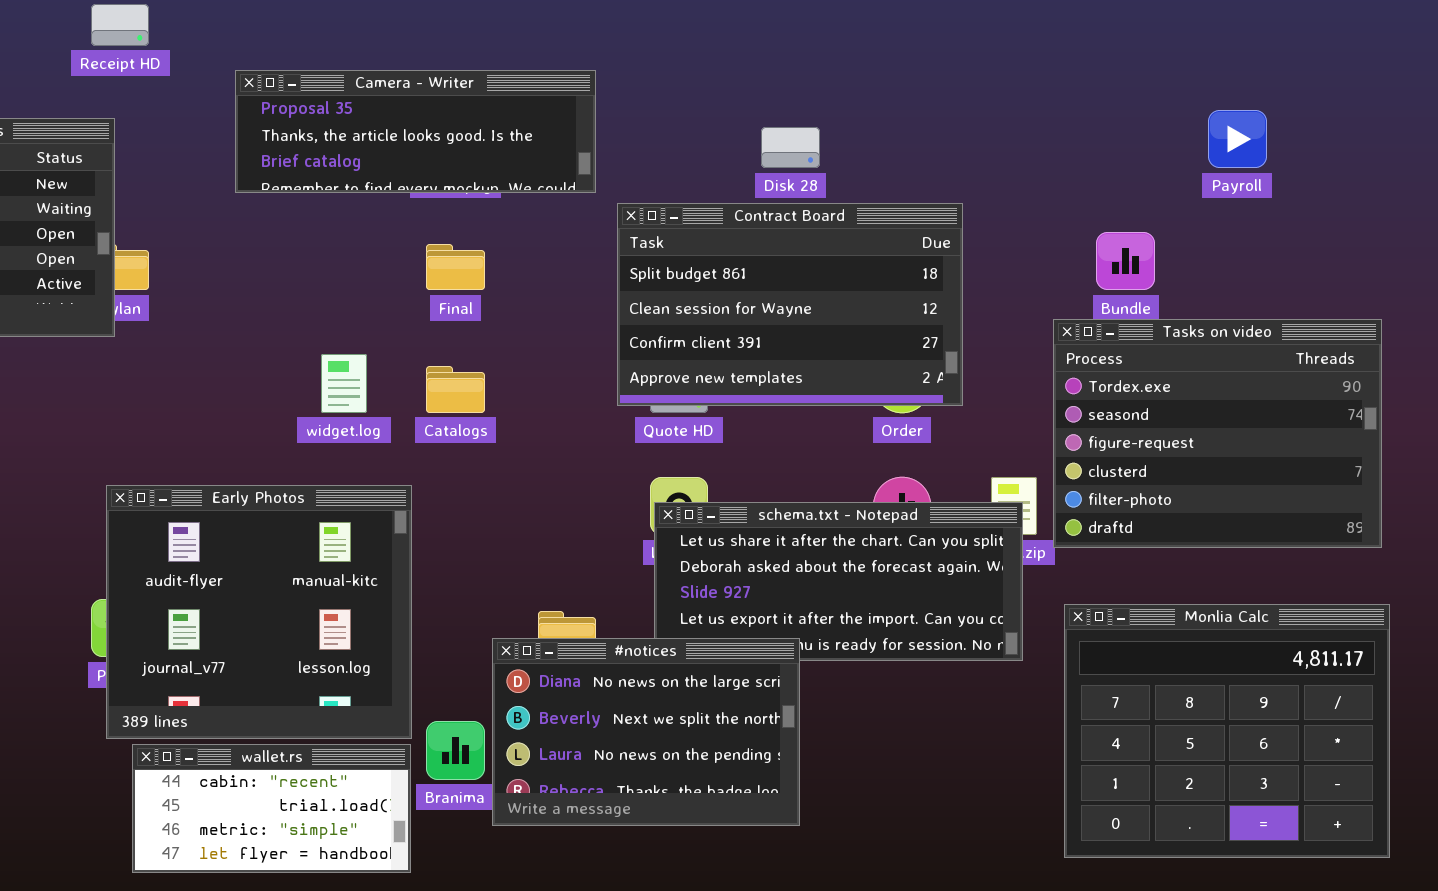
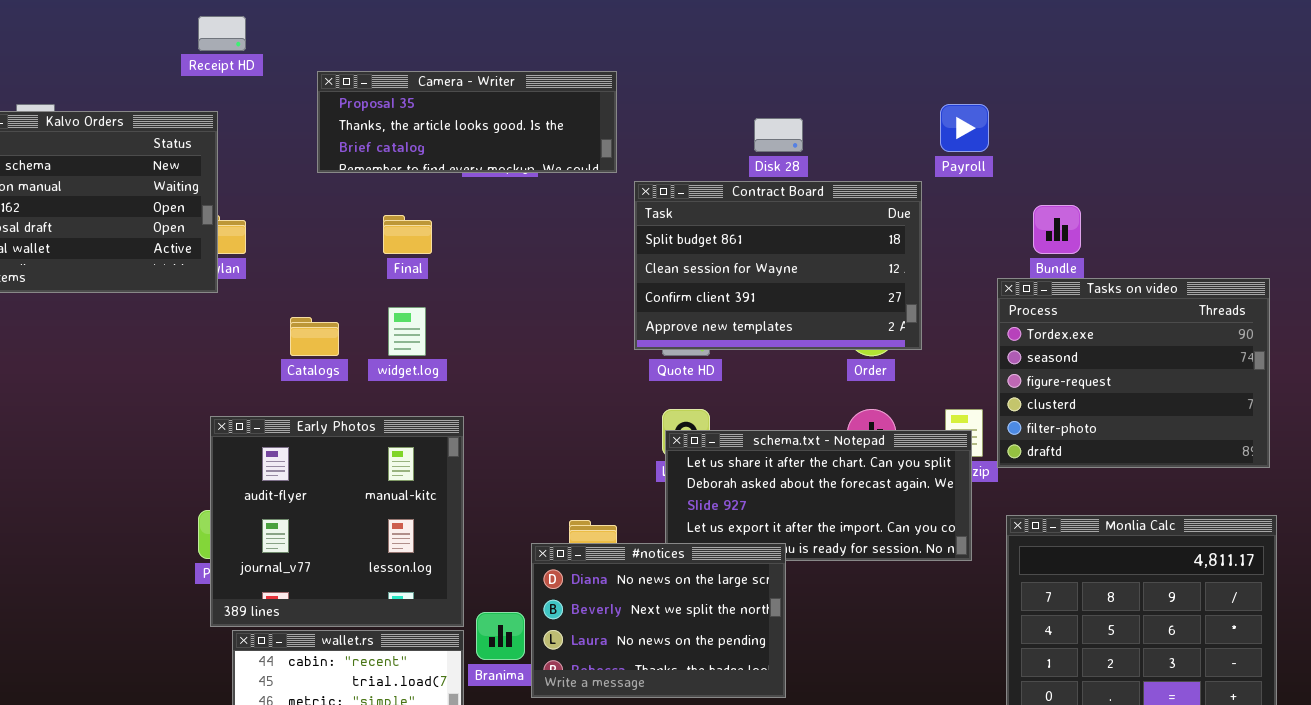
Payroll: [1208,110,1267,168] -> [940,104,989,152], moved
Final: [426,244,485,290] -> [383,215,432,254], moved
Catalogs: [426,366,485,413] -> [290,317,339,356], moved

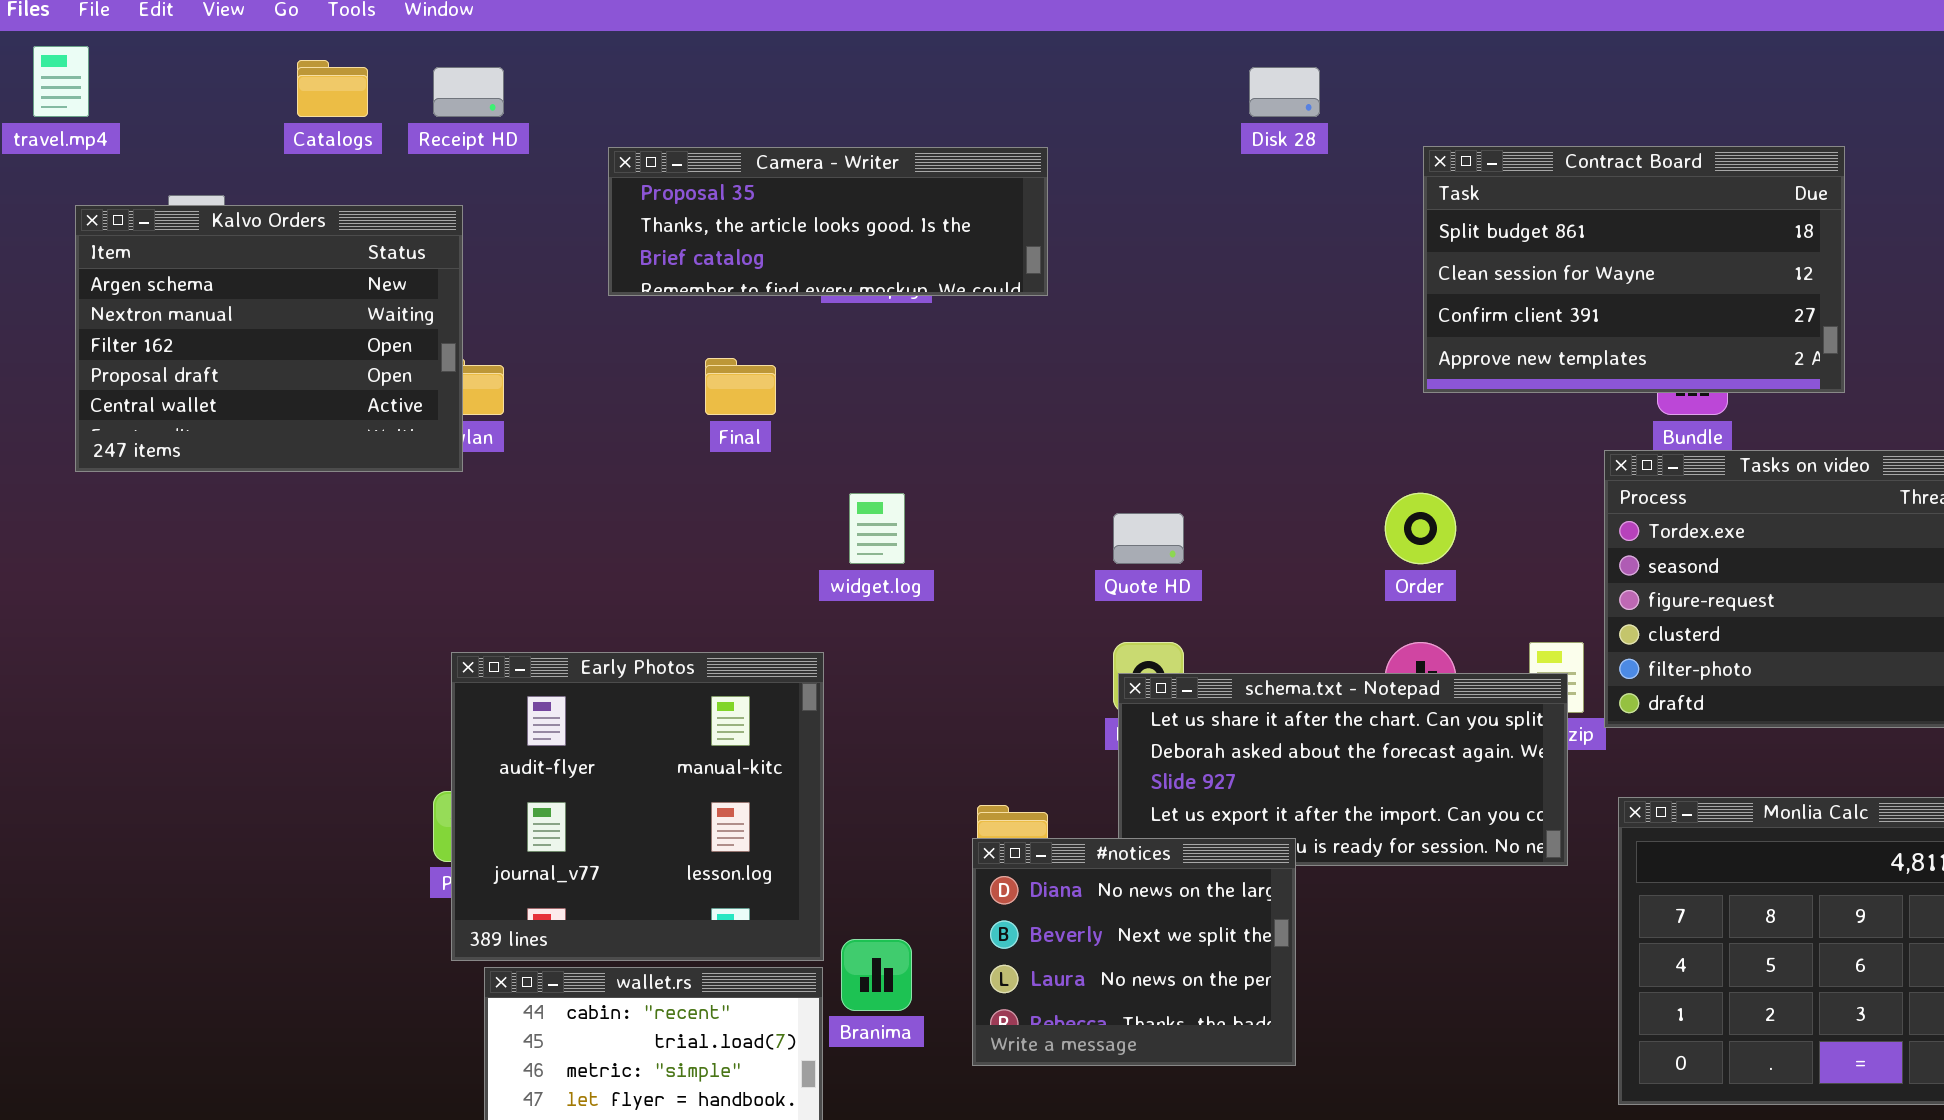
Disk 28: [754,118,803,152] -> [1249,67,1320,117], moved
Contract Board: [634,181,922,350] -> [1423,146,1845,393], moved
widget.log: [388,307,426,356] -> [849,493,905,564], moved
Catalogs: [290,317,339,356] -> [297,60,368,117], moved
#notices: [531,543,786,698] -> [972,838,1296,1066], resized

